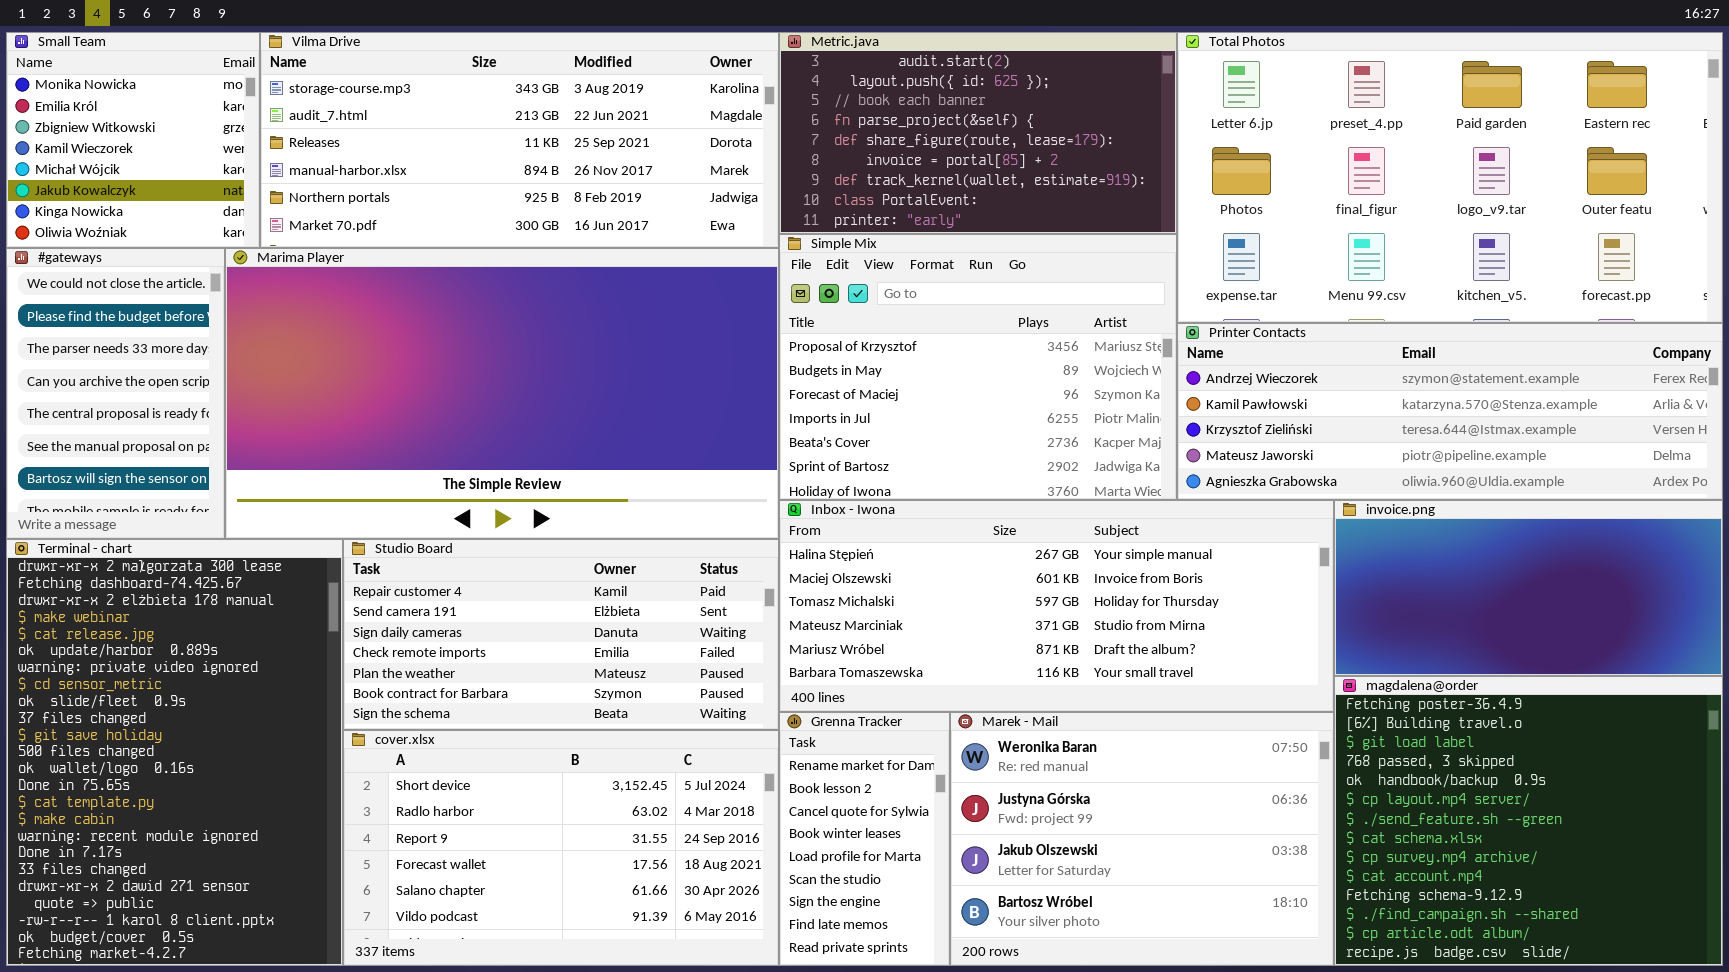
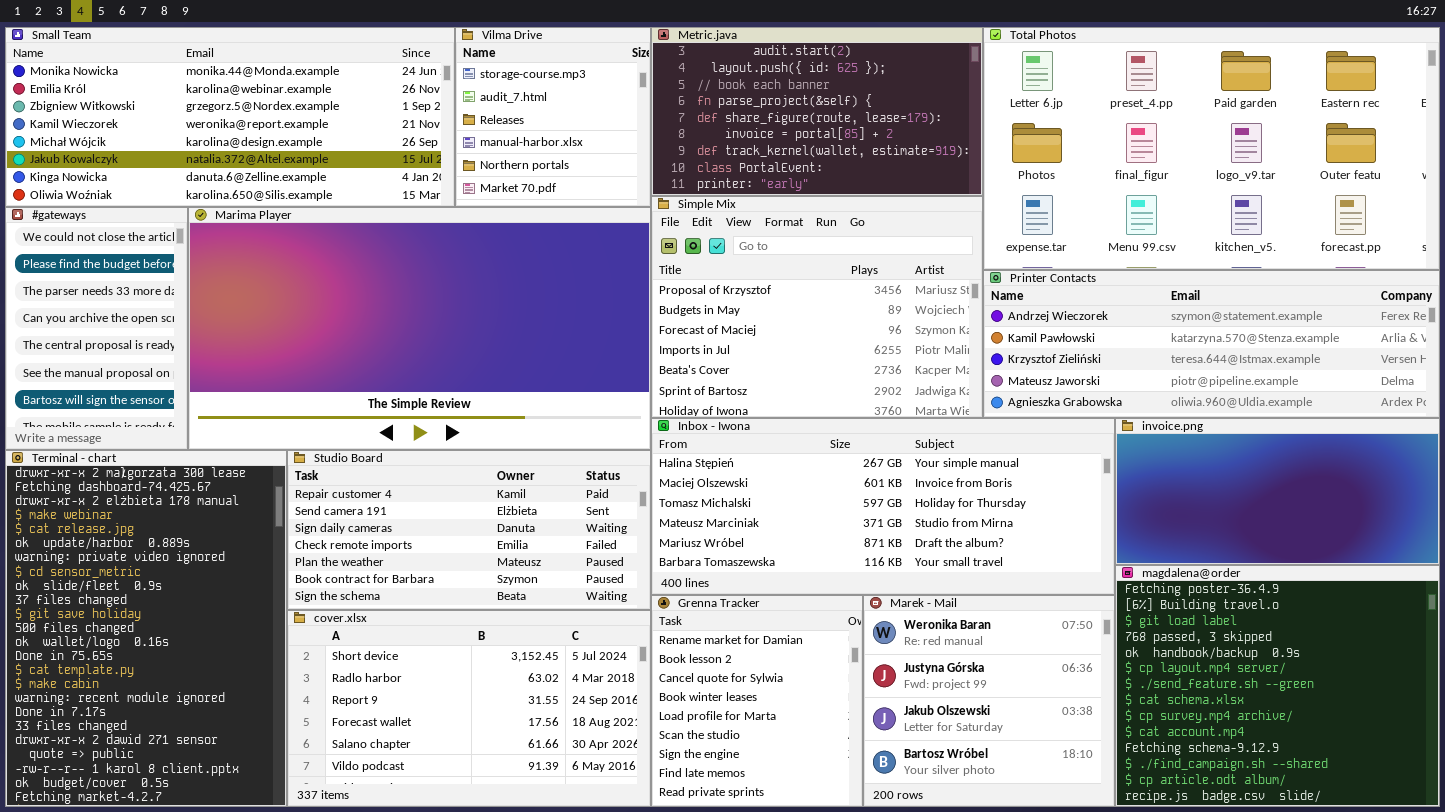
Small Team: [6,32,260,248] -> [5,27,455,207], resized
Vilma Drive: [260,32,779,248] -> [455,27,651,207], resized
Grenna Tracker: [779,712,950,966] -> [651,595,863,807], resized
Marek - Mail: [950,712,1334,966] -> [863,595,1115,807], resized

